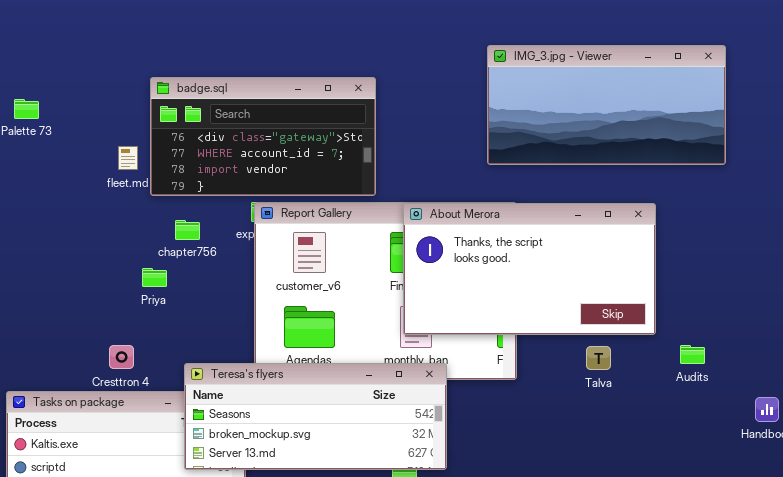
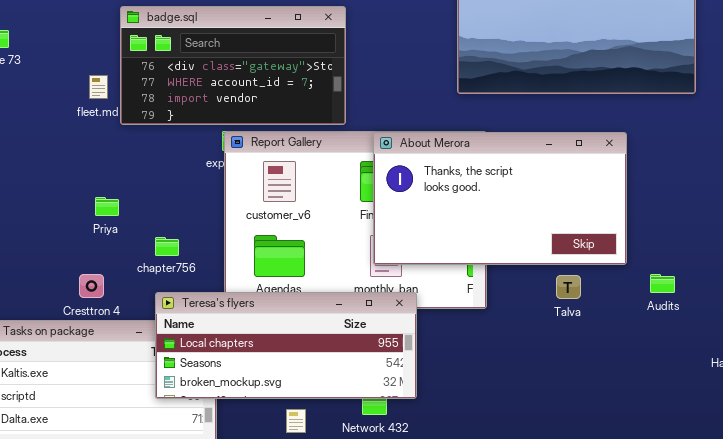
chapter756: [175,220,200,240] -> [155,237,179,256], moved
Priya: [142,268,167,287] -> [95,197,119,216], moved
Teresa's flyers: [184,363,447,470] -> [155,292,417,399], scrolled up 1 row

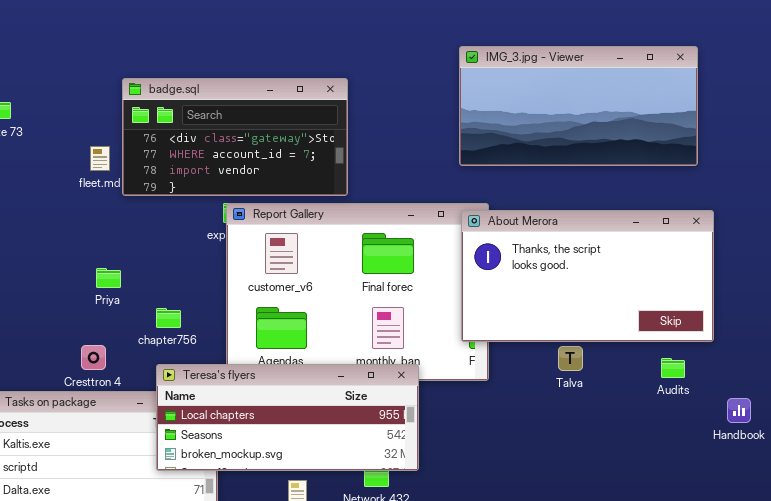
About Merora: [373,132,627,265] -> [461,210,714,342], moved
Audits: [650,274,675,293] -> [661,358,685,378], moved

